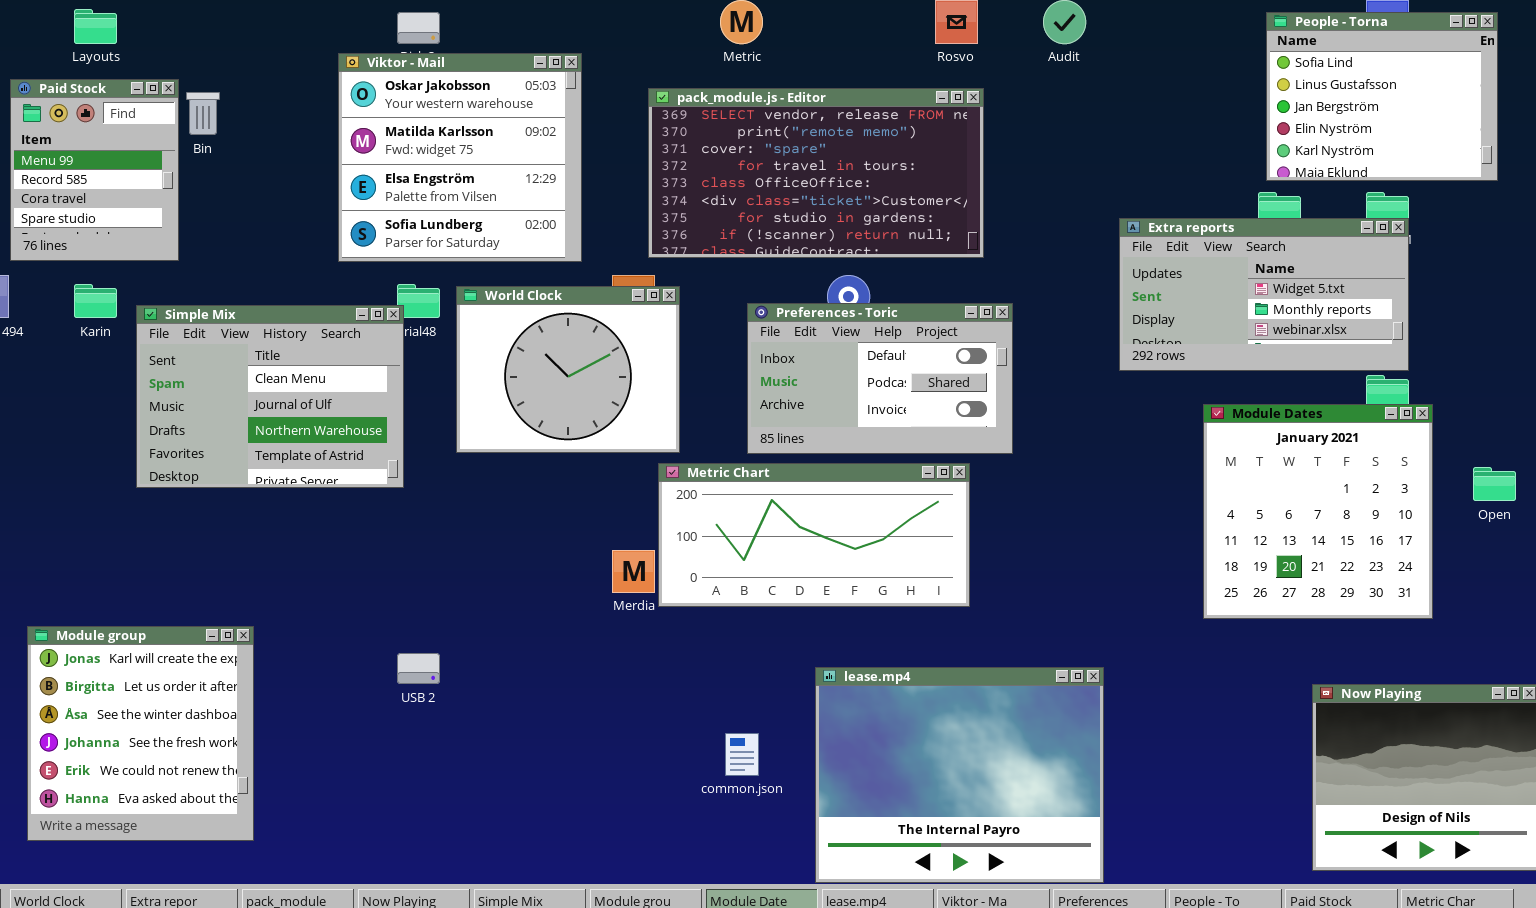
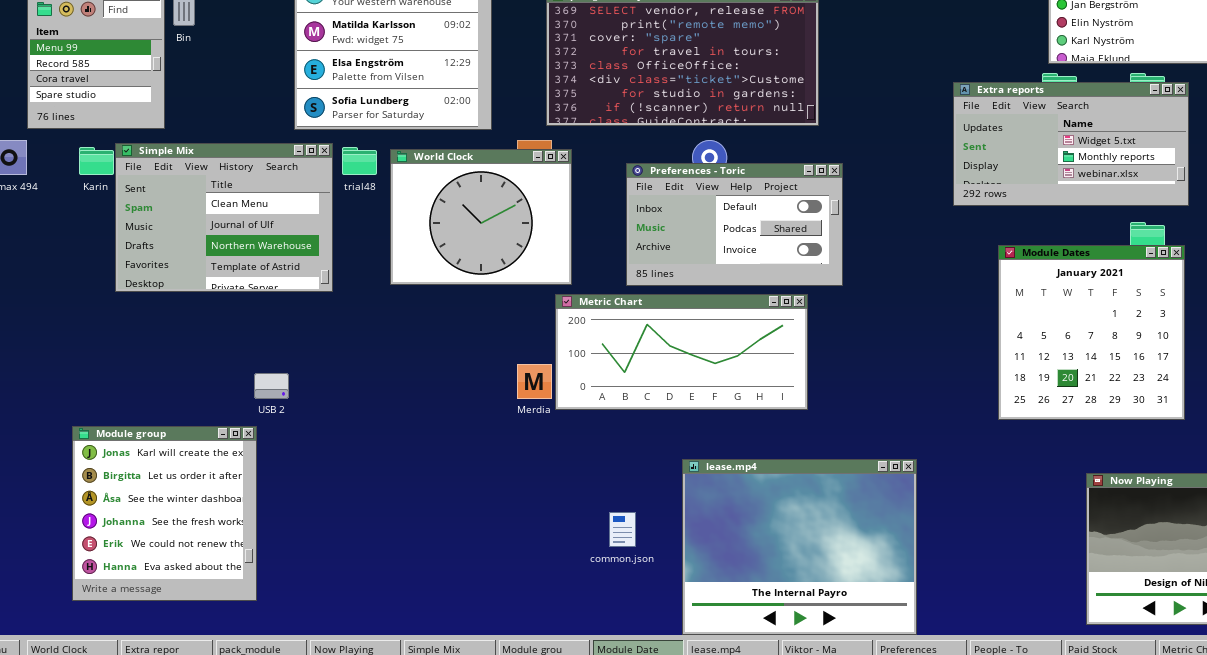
Extra reports: [1119,218,1409,371] -> [953,82,1189,206], moved
Simple Mix: [136,305,404,488] -> [115,143,333,292], moved
Module group: [27,626,254,841] -> [72,426,257,601], moved
USB 2: [397,653,440,684] -> [254,373,289,399], moved

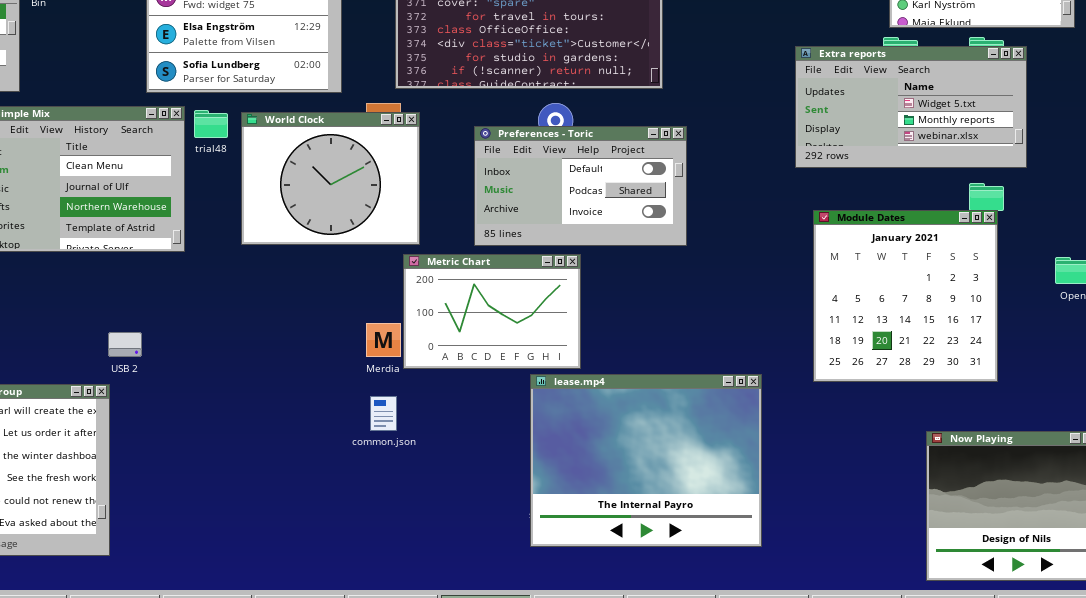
Module Dates: [998,245,1185,420] -> [813,210,998,382], moved
Metric Chart: [555,294,808,410] -> [403,254,581,369], resized
lease.mp4: [682,459,917,635] -> [530,374,762,547], moved
common.json: [609,512,636,547] -> [370,396,397,431], moved

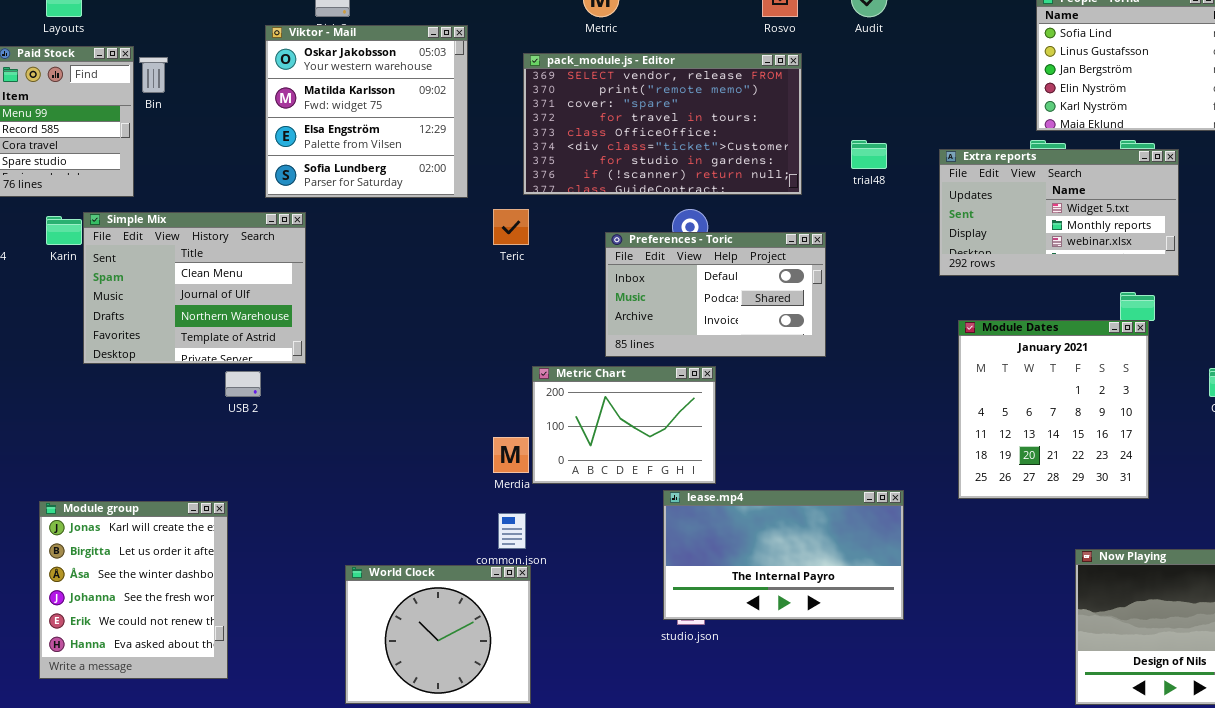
trial48: [194,110,228,138] -> [851,140,887,169], moved
World Clock: [241,112,420,245] -> [345,565,531,704], moved
USB 2: [108,332,142,357] -> [225,371,261,397], moved
lease.mp4: [530,374,762,547] -> [663,490,904,620], resized

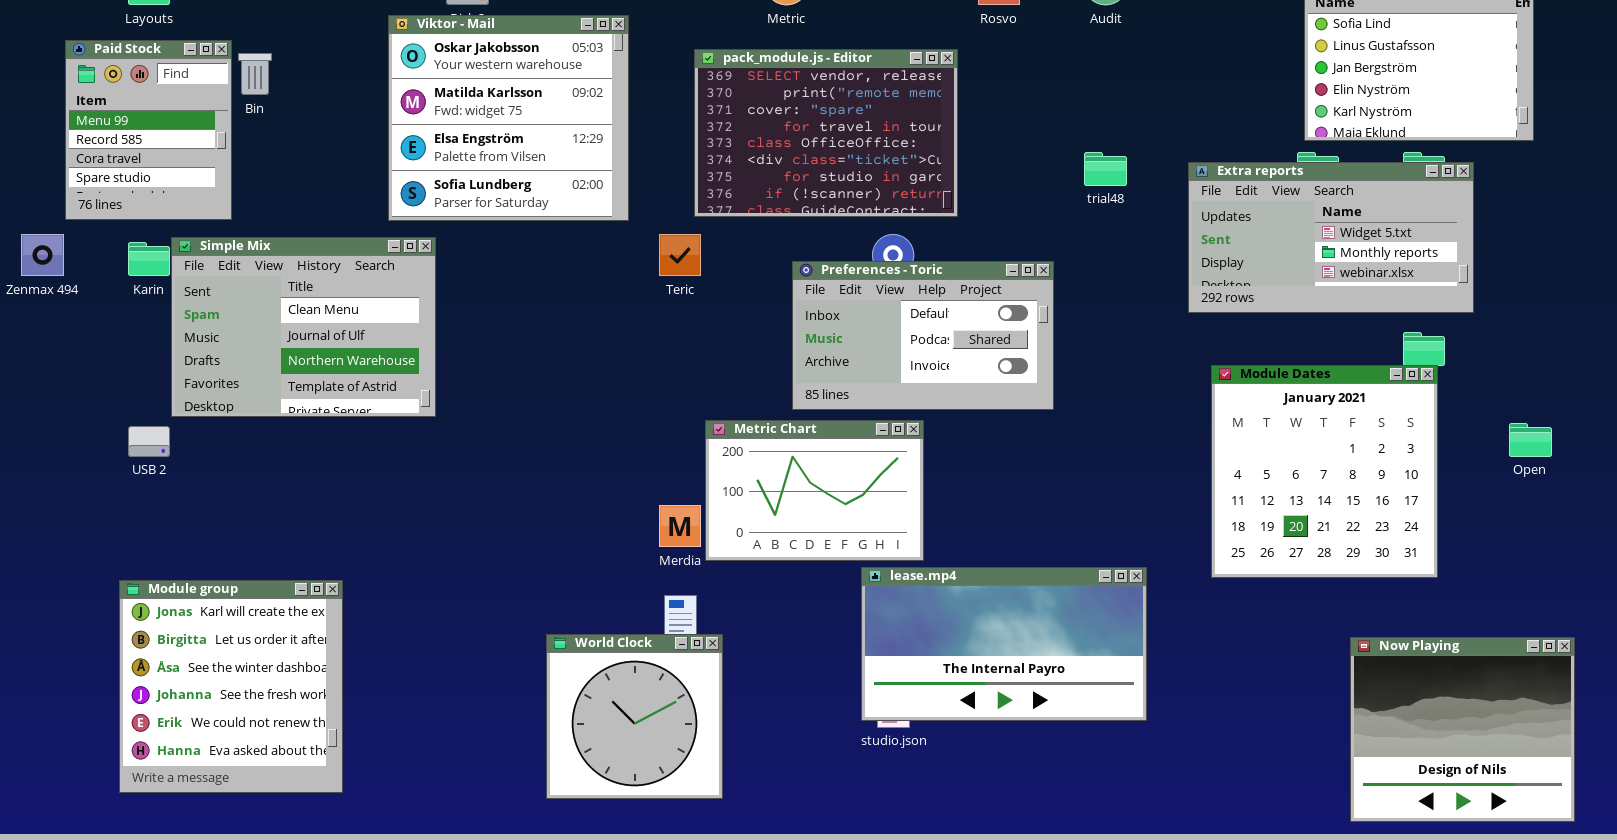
pack_module.js - Editor: [523,53,802,195] -> [694,49,958,217], resized
USB 2: [225,371,261,397] -> [128,426,170,457], moved
World Clock: [345,565,531,704] -> [546,634,723,799], moved, resized

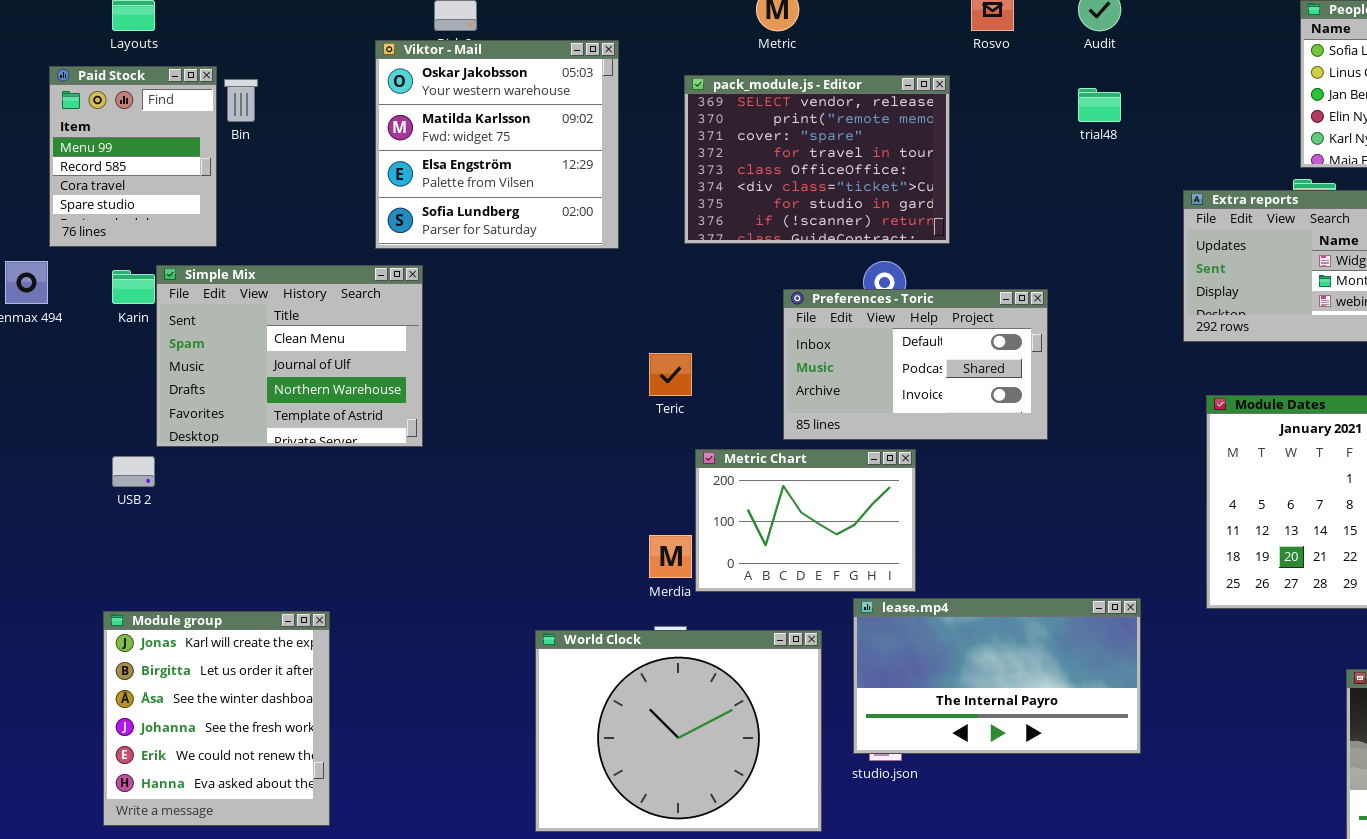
trial48: [1084,152,1127,186] -> [1078,88,1121,122], moved
Teric: [659,234,701,276] -> [649,353,692,396], moved
World Clock: [546,634,723,799] -> [535,630,822,832], resized

